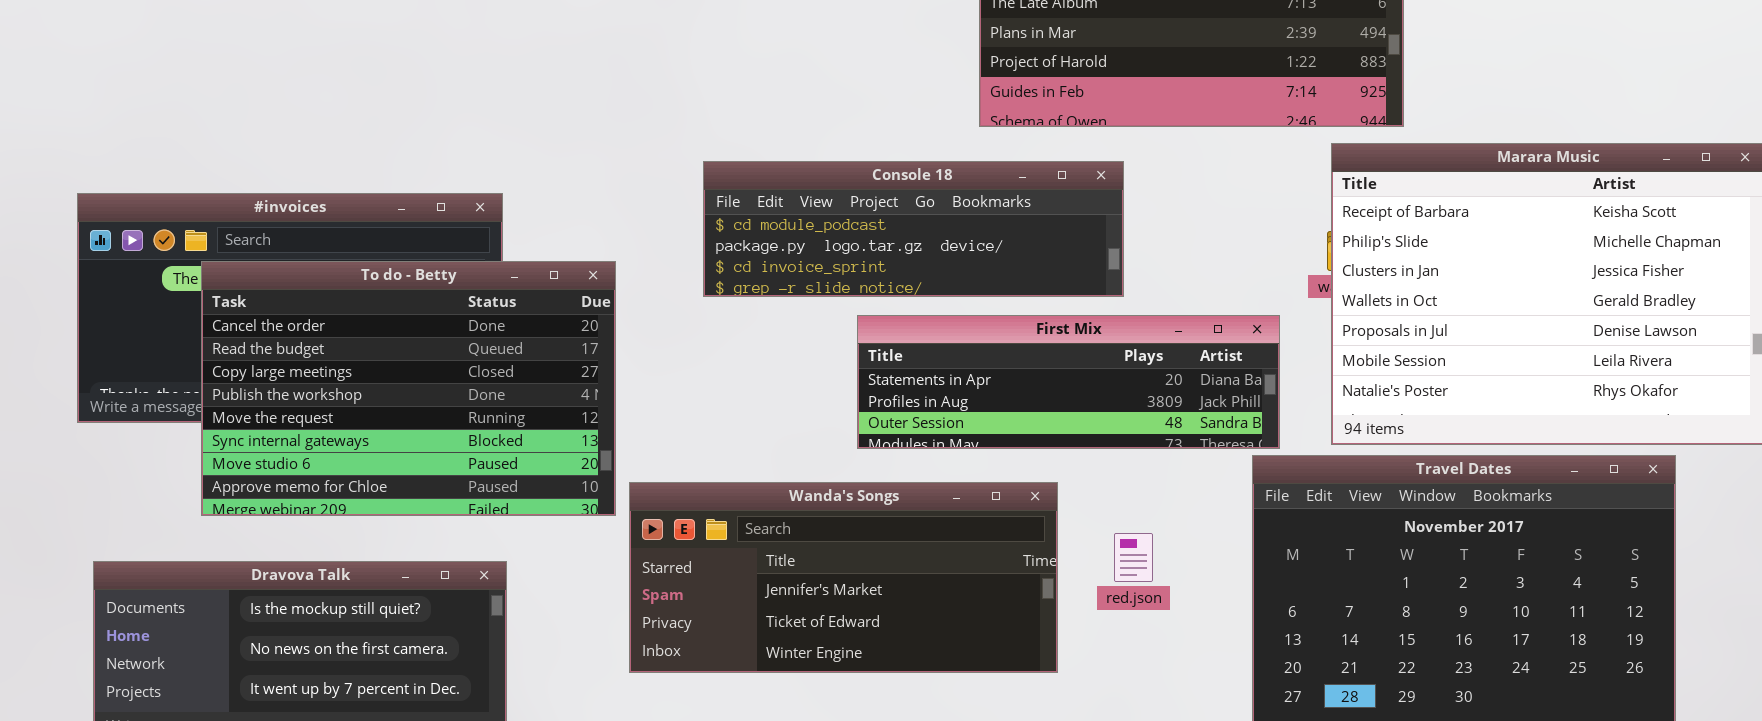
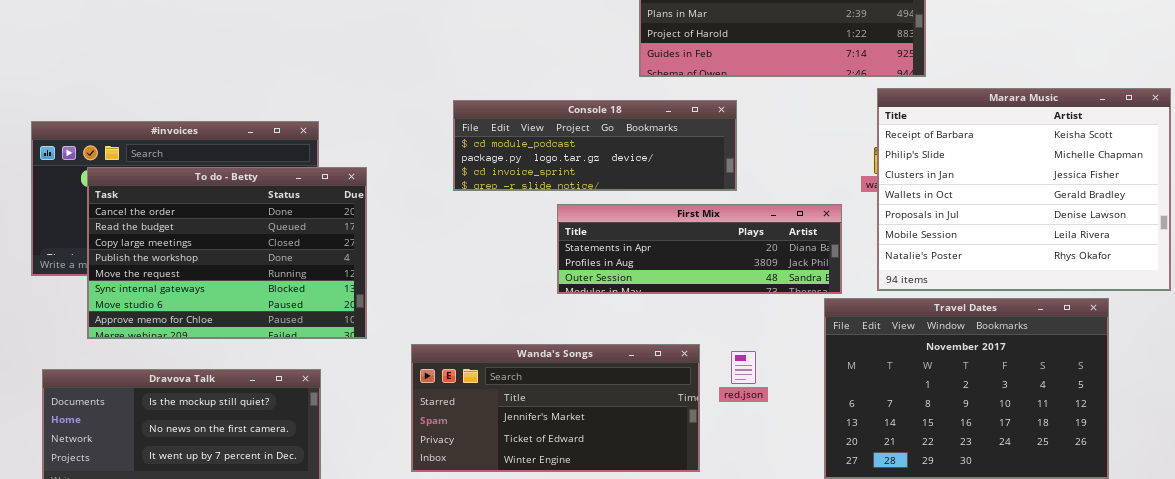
To do - Betty: [201,261,616,516] -> [87,167,367,339], moved
Wanda's Songs: [629,482,1058,673] -> [411,344,700,472], moved

